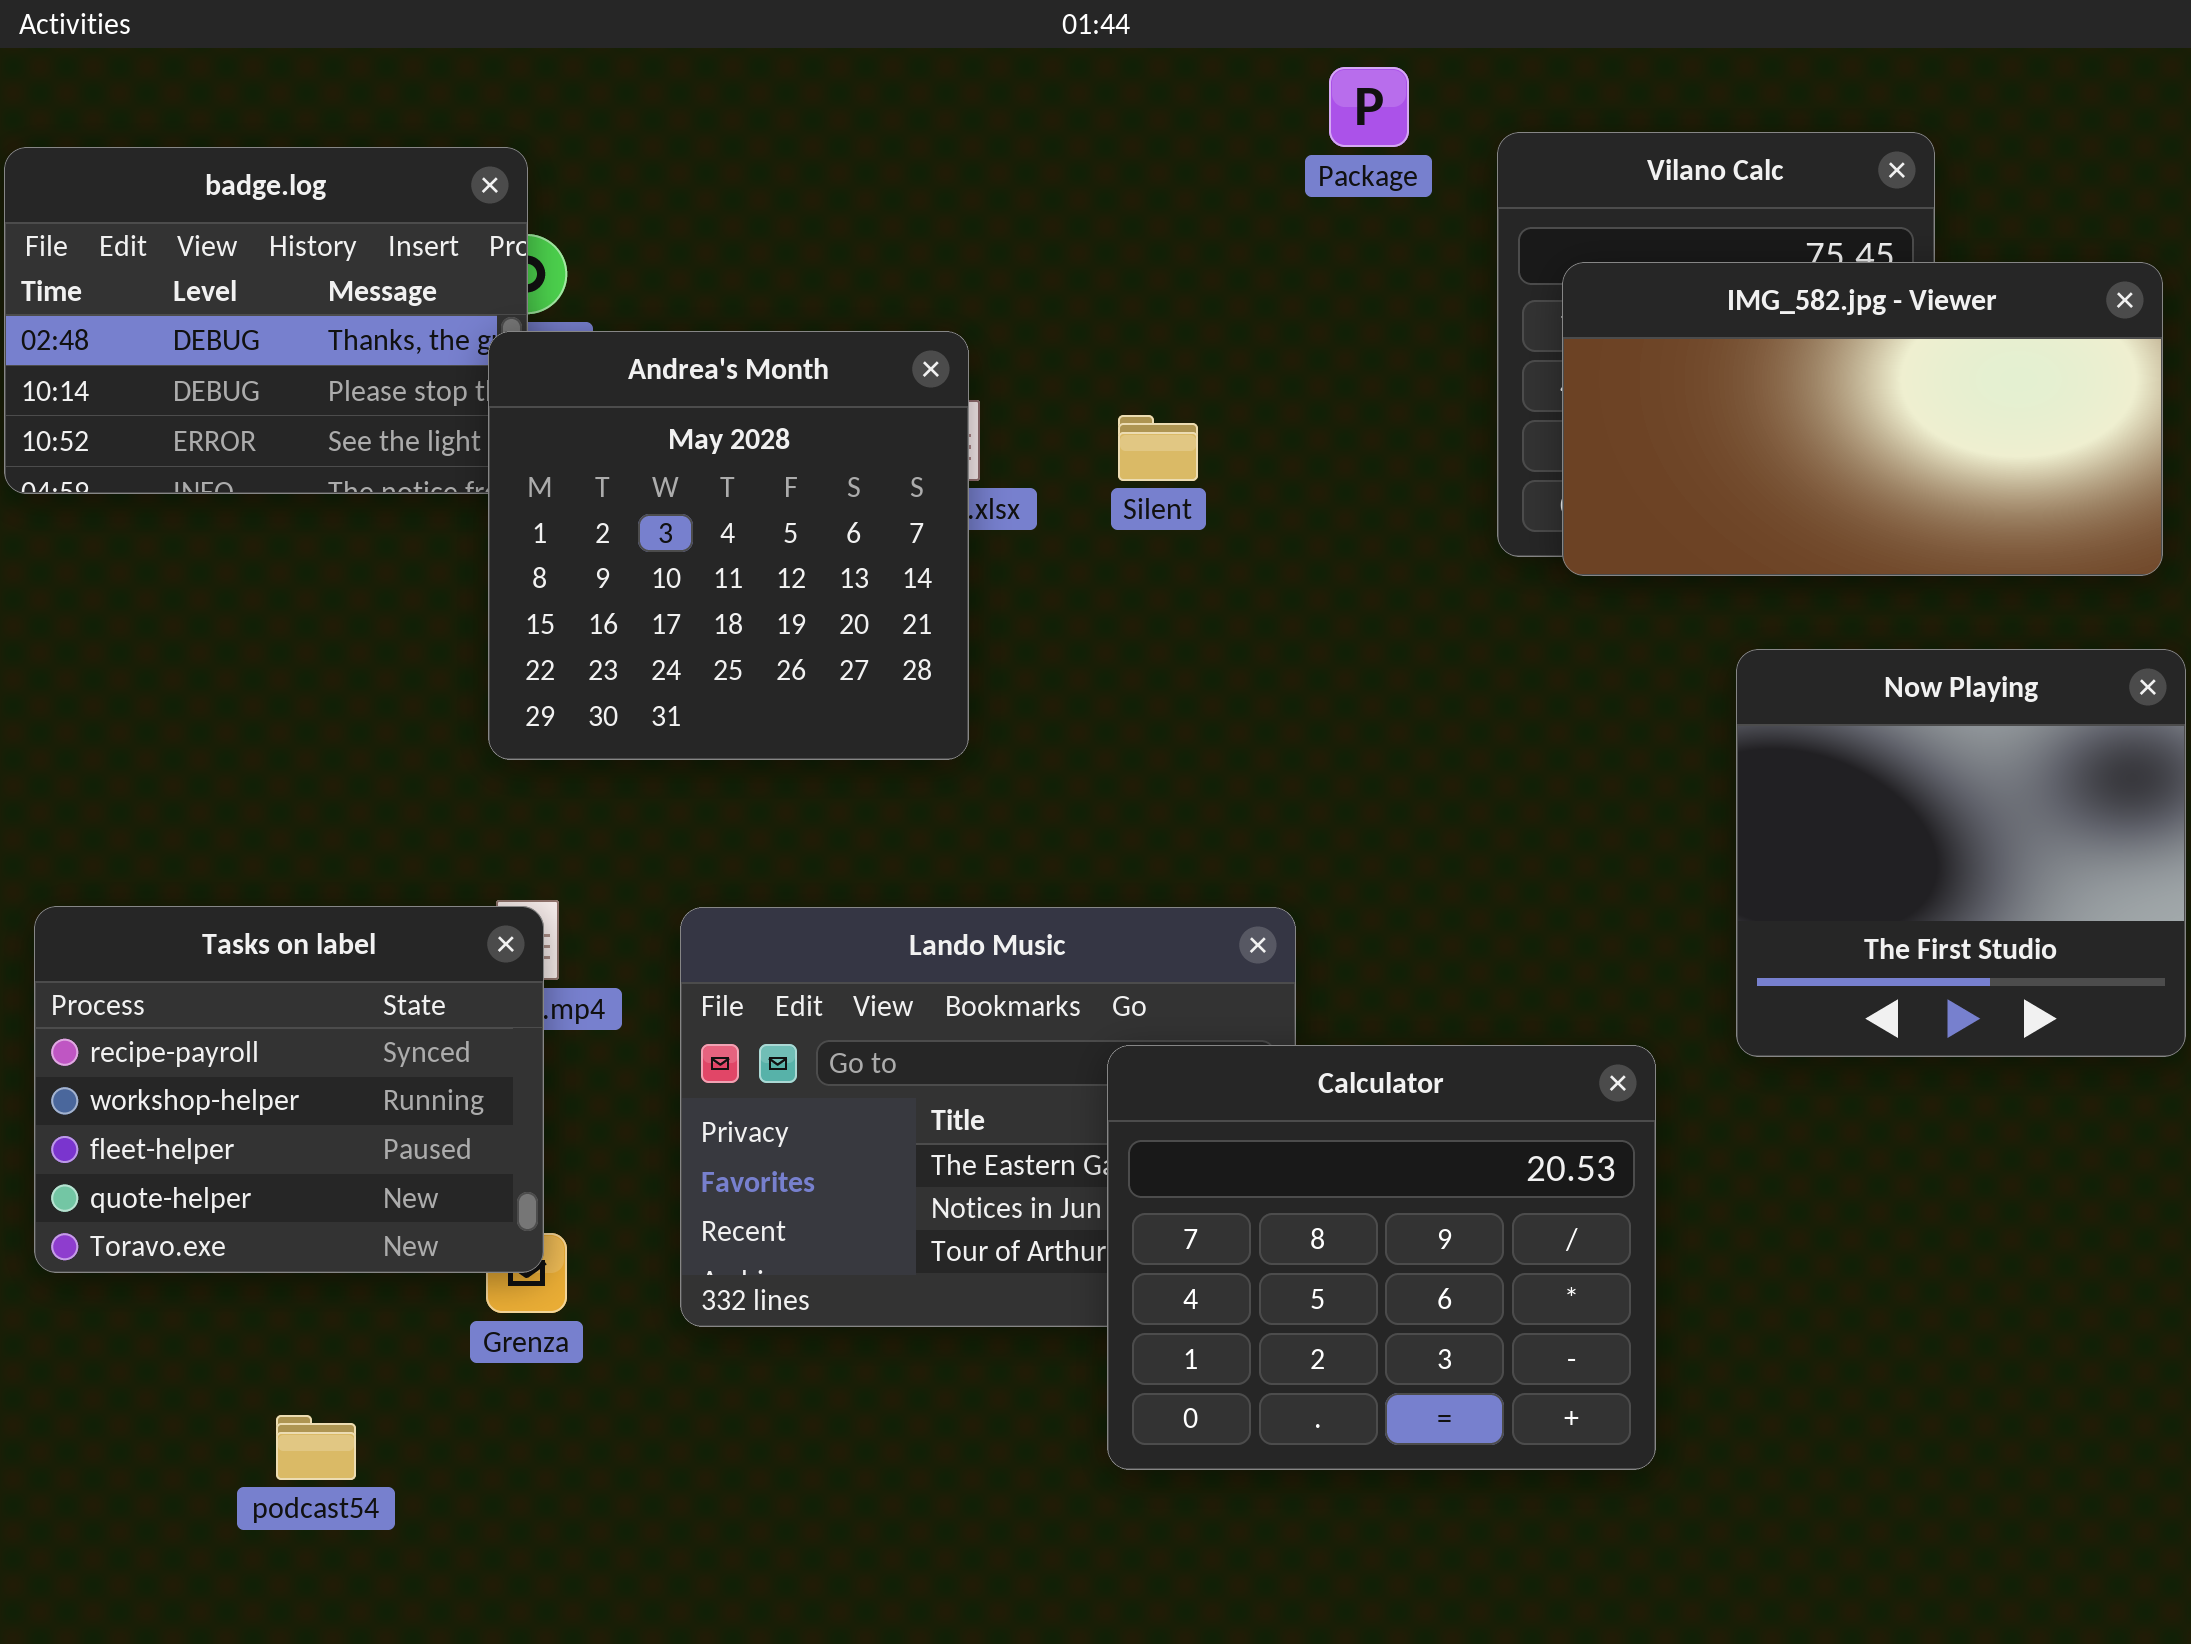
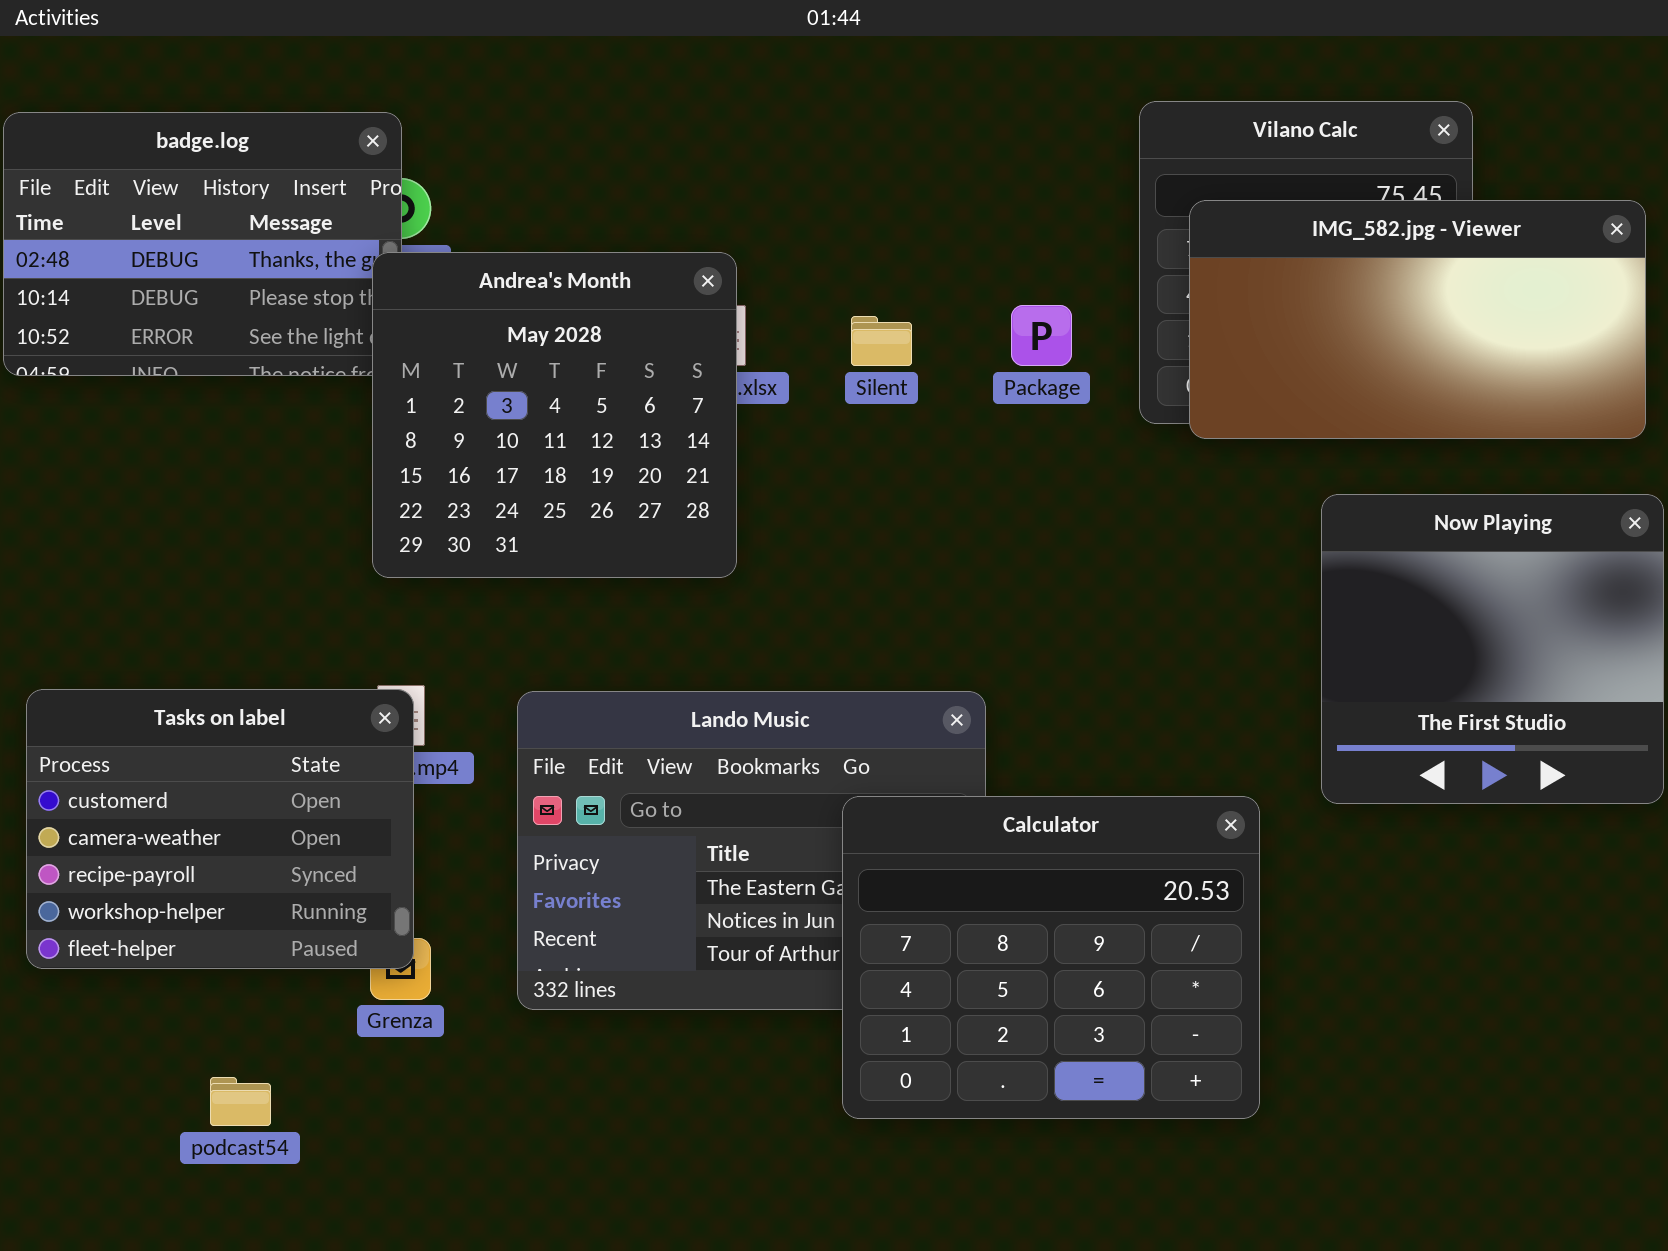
Package: [1329,67,1409,147] -> [1011,305,1072,366], moved
Tasks on label: [34,906,544,1273] -> [26,689,414,969], scrolled up 2 rows

